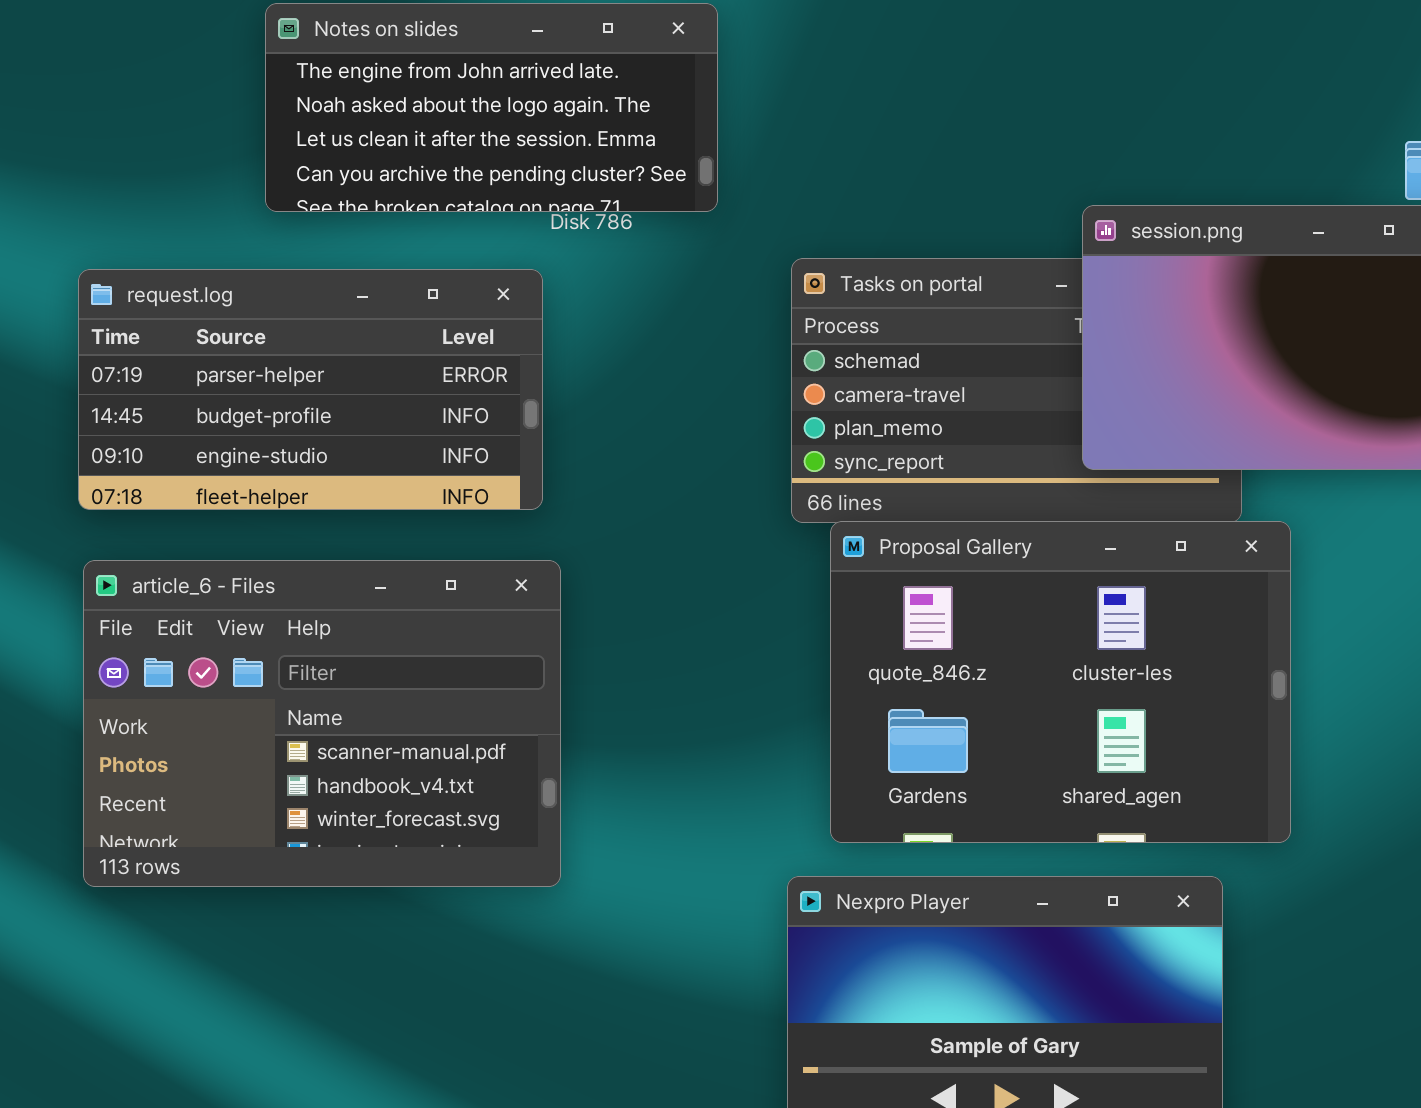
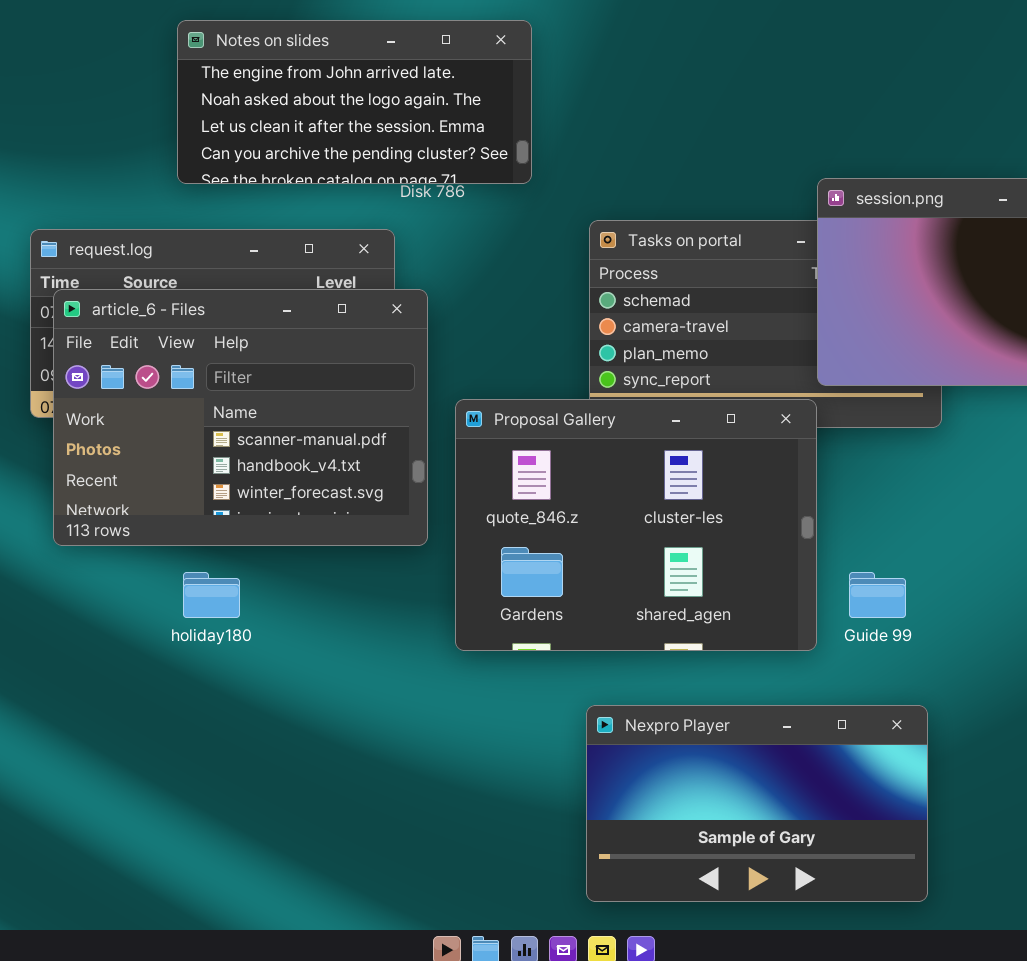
Proposal Gallery: [830,521,1291,843] -> [455,399,817,651], moved
article_6 - Files: [83,560,561,887] -> [53,289,428,546], moved

